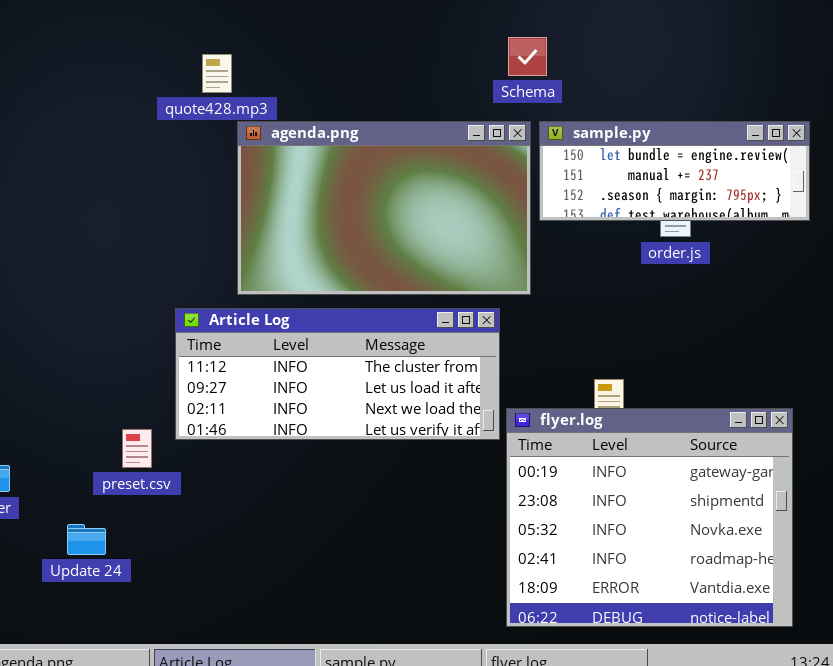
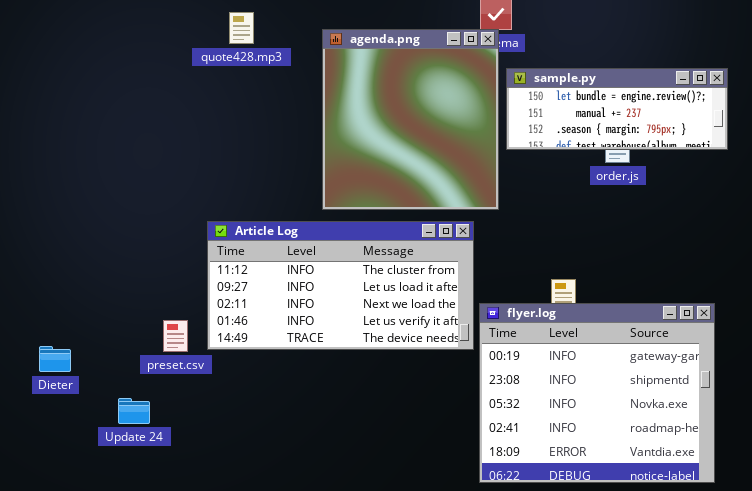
agenda.png: [237,121,531,295] -> [322,29,499,210], resized
Article Log: [175,308,500,440] -> [207,221,474,350], resized

